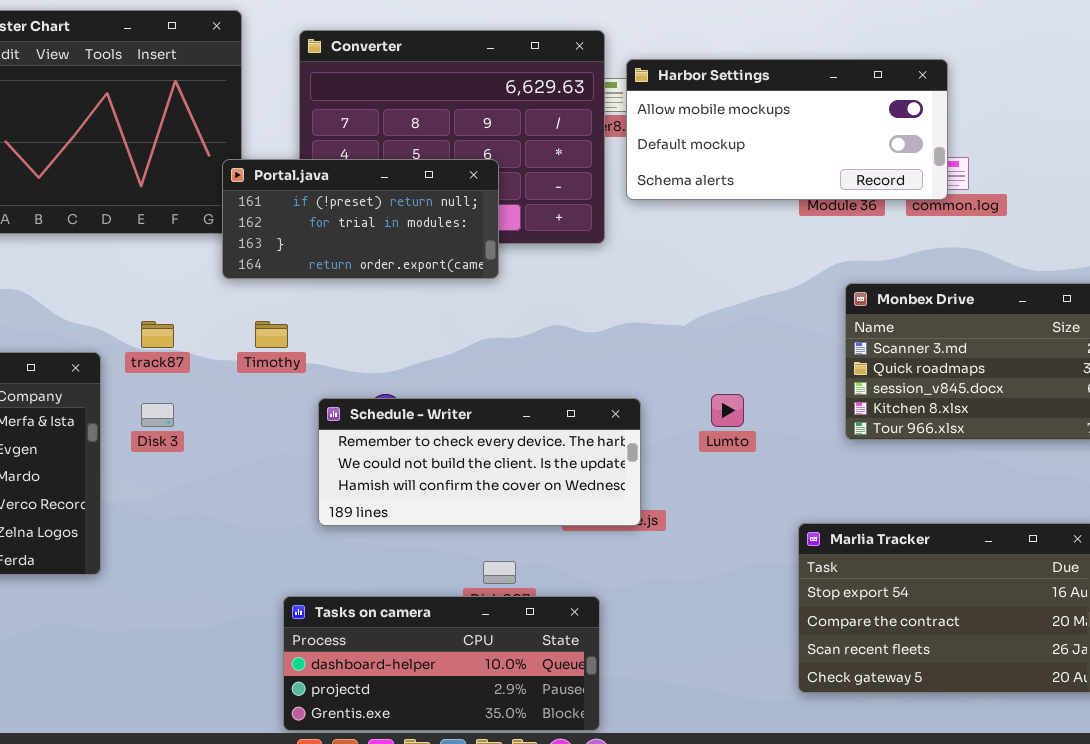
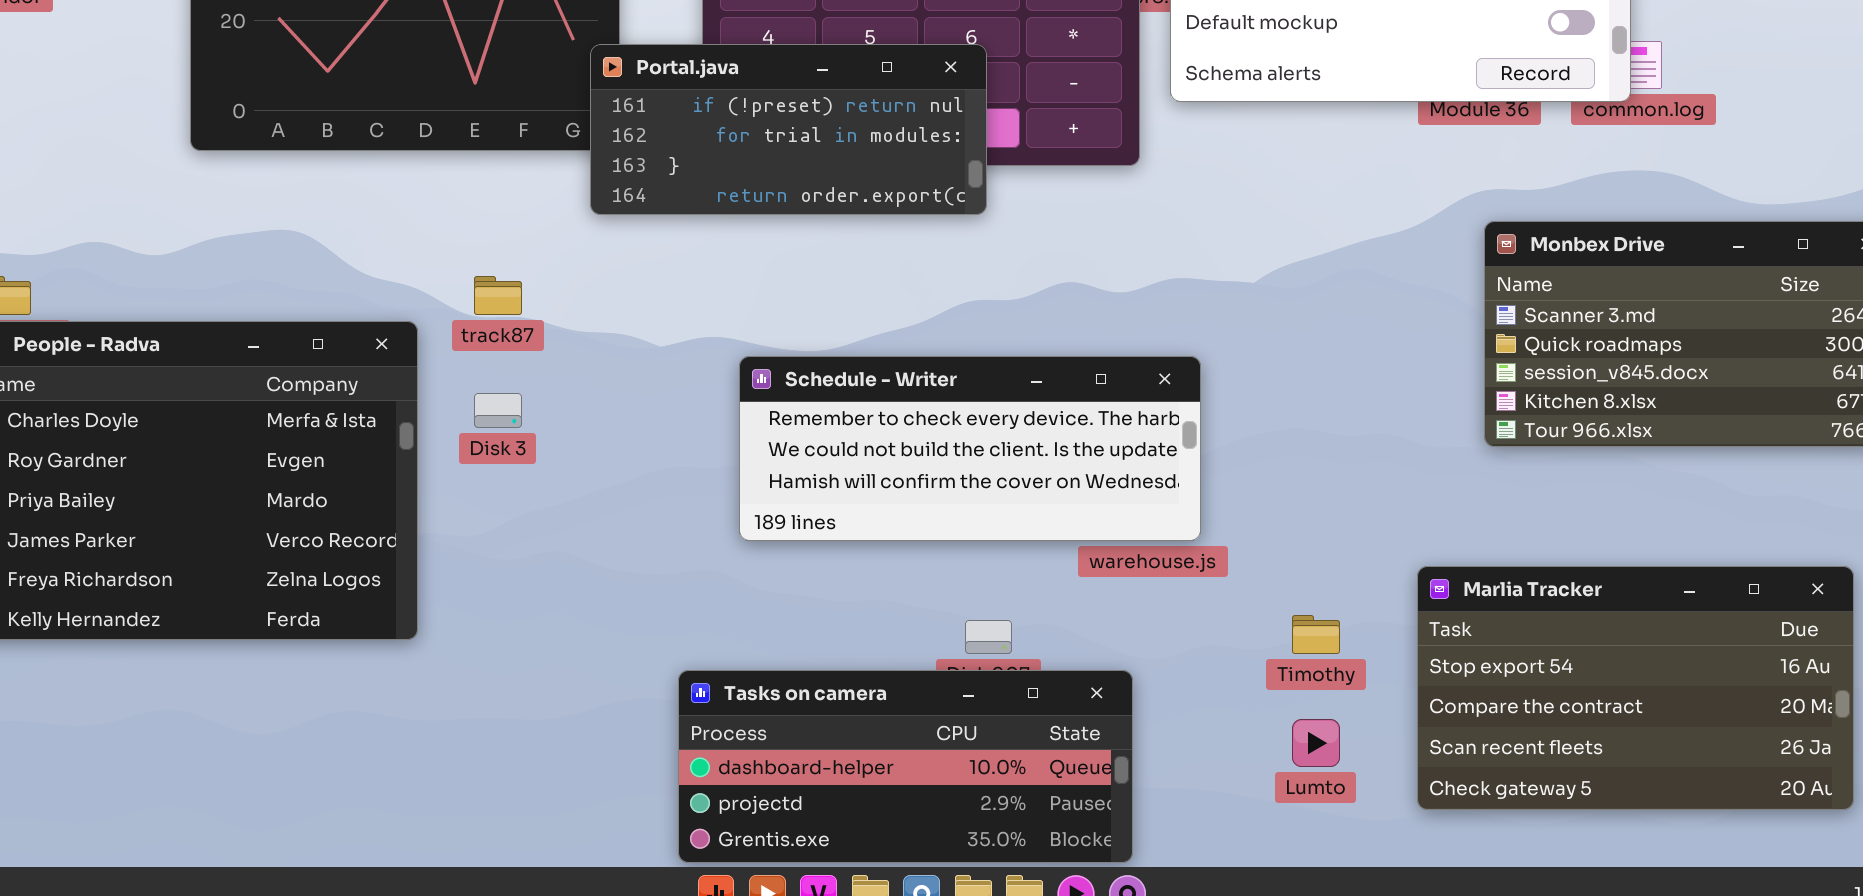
Timothy: [255,321,288,348] -> [1292,615,1340,654], moved
Lumto: [711,394,744,427] -> [1292,719,1340,767], moved
Schedule - Writer: [318,398,641,526] -> [739,356,1201,541], moved

